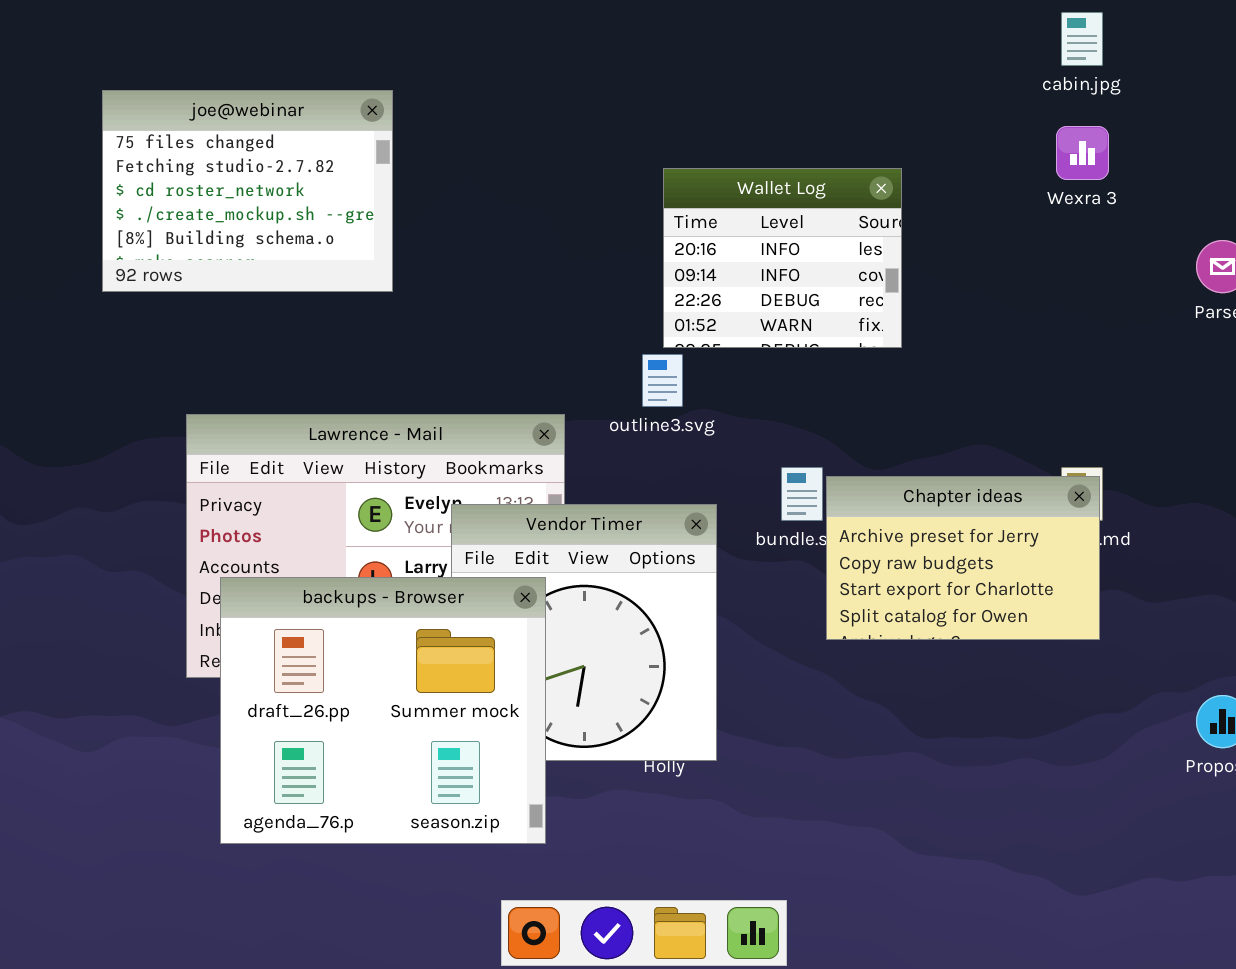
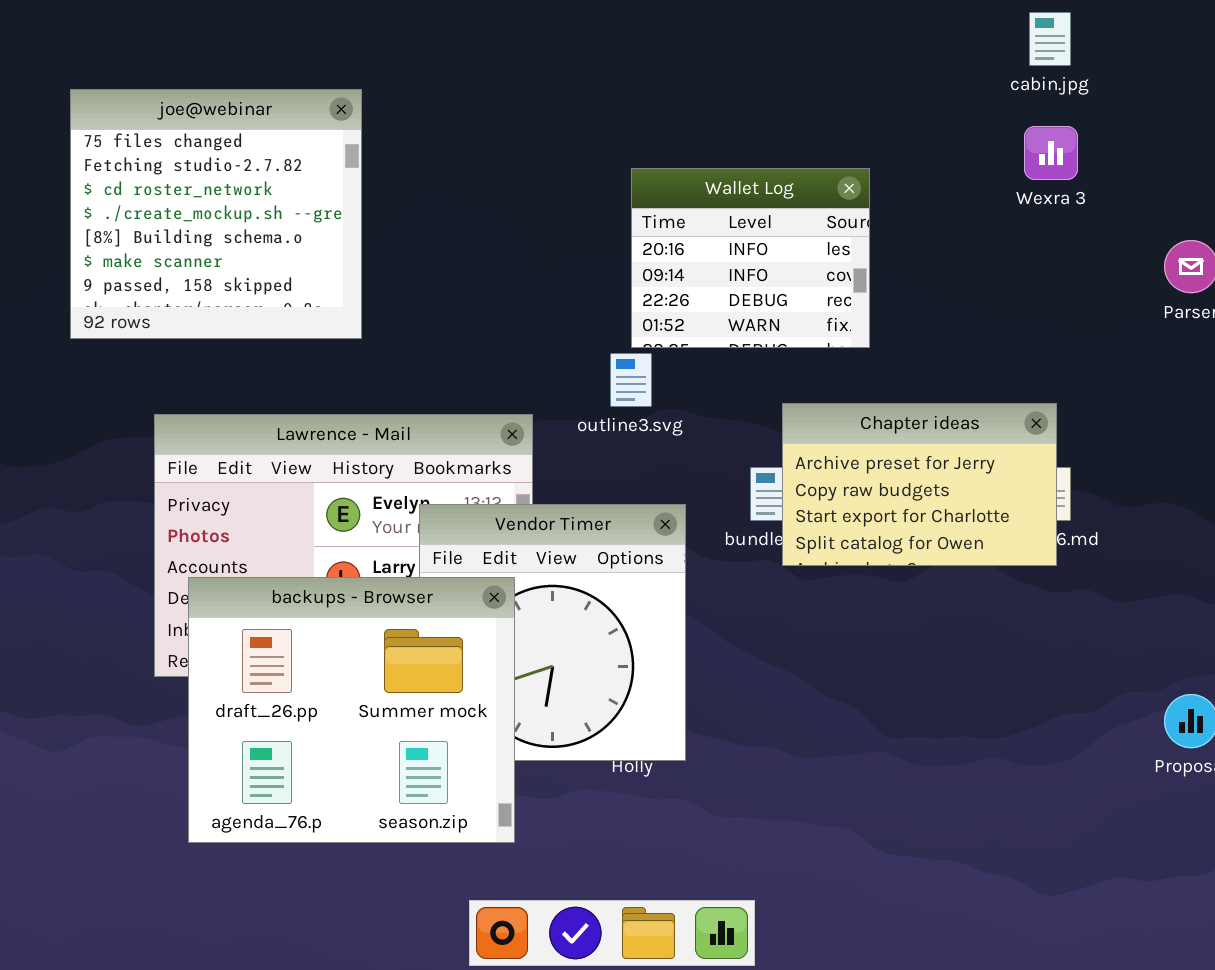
joe@webinar: [102,90,393,292] -> [70,89,362,339], resized
Chapter ideas: [826,476,1100,640] -> [782,403,1057,566], moved

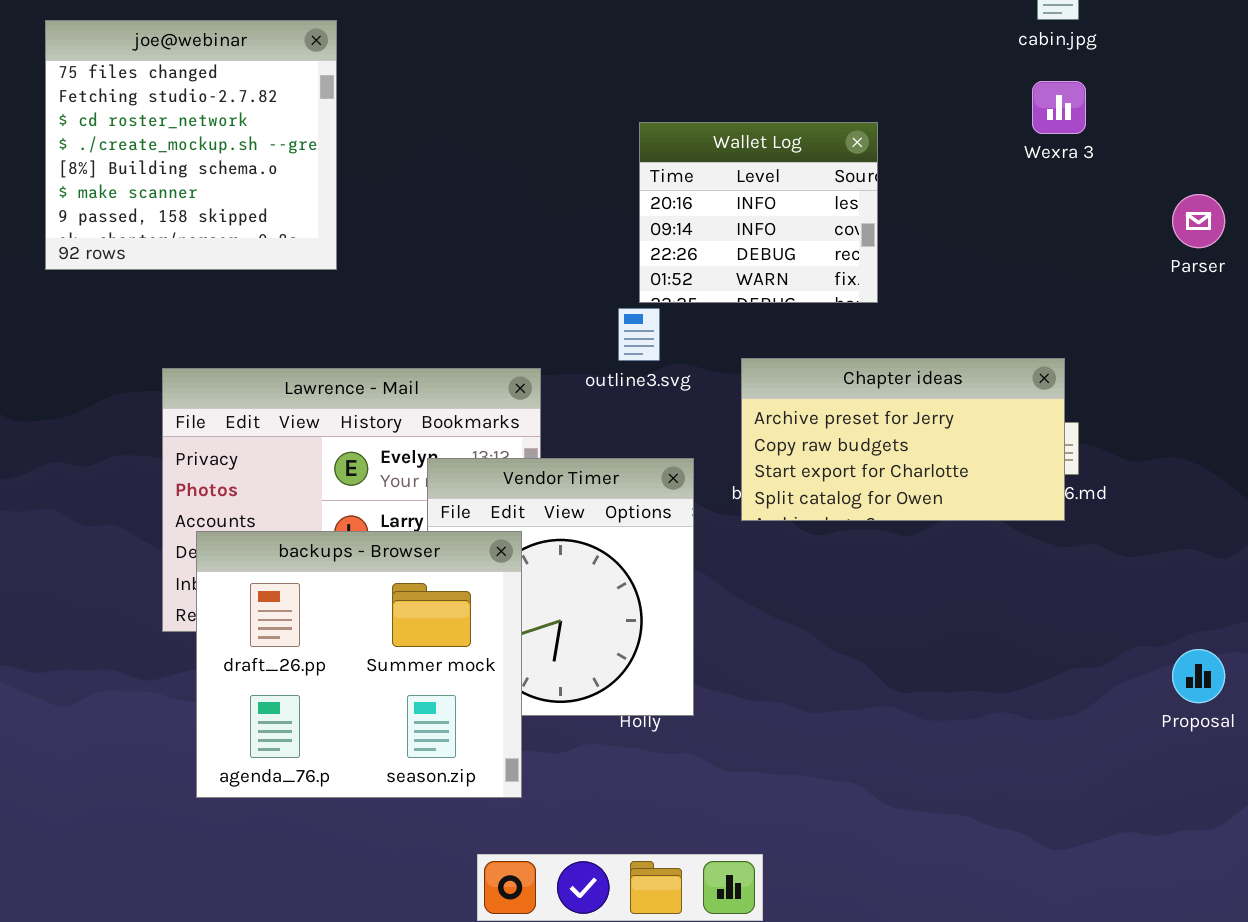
joe@webinar: [70,89,362,339] -> [45,20,337,270], moved
Chapter ideas: [782,403,1057,566] -> [741,358,1065,521], resized

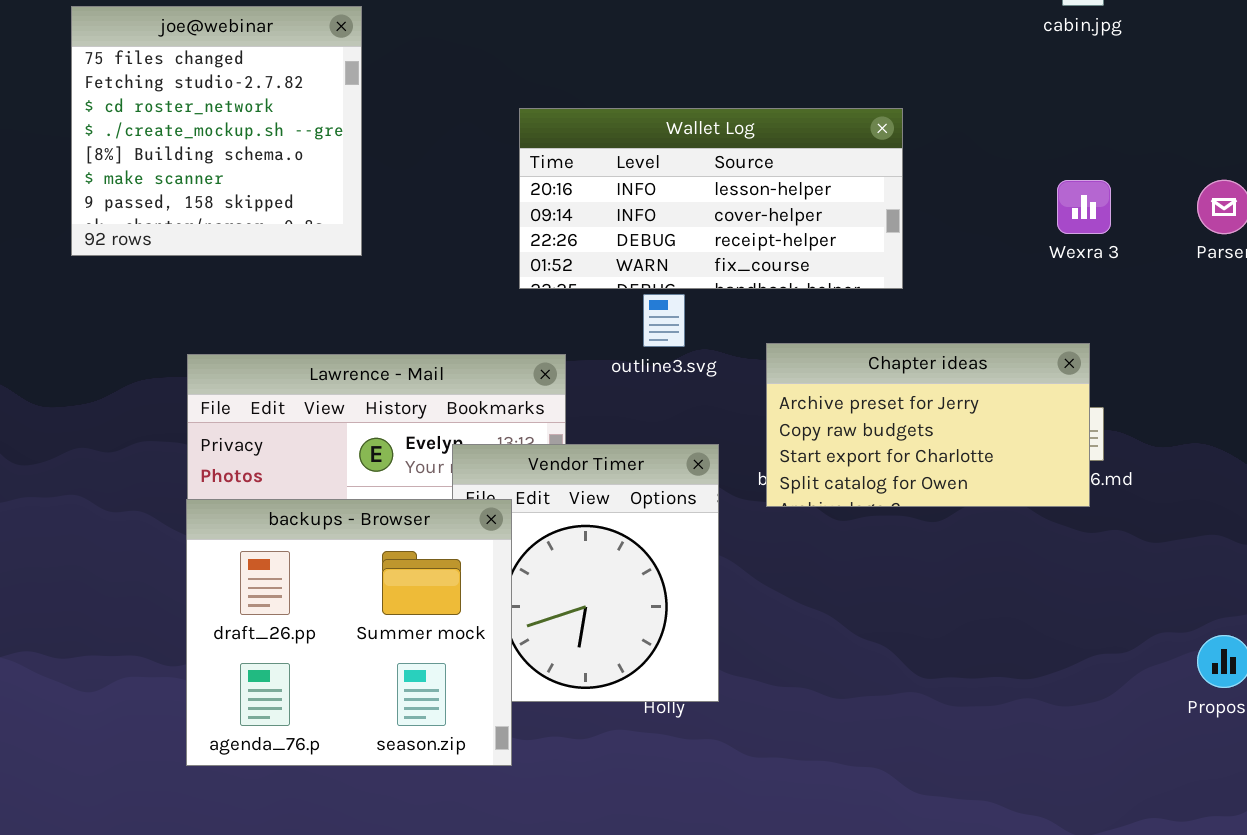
Wexra 3: [1032,81,1086,134] -> [1057,180,1111,234], moved
Wallet Log: [639,122,878,303] -> [519,108,903,289], resized
backups - Browser: [196,531,522,798] -> [186,499,512,766], moved

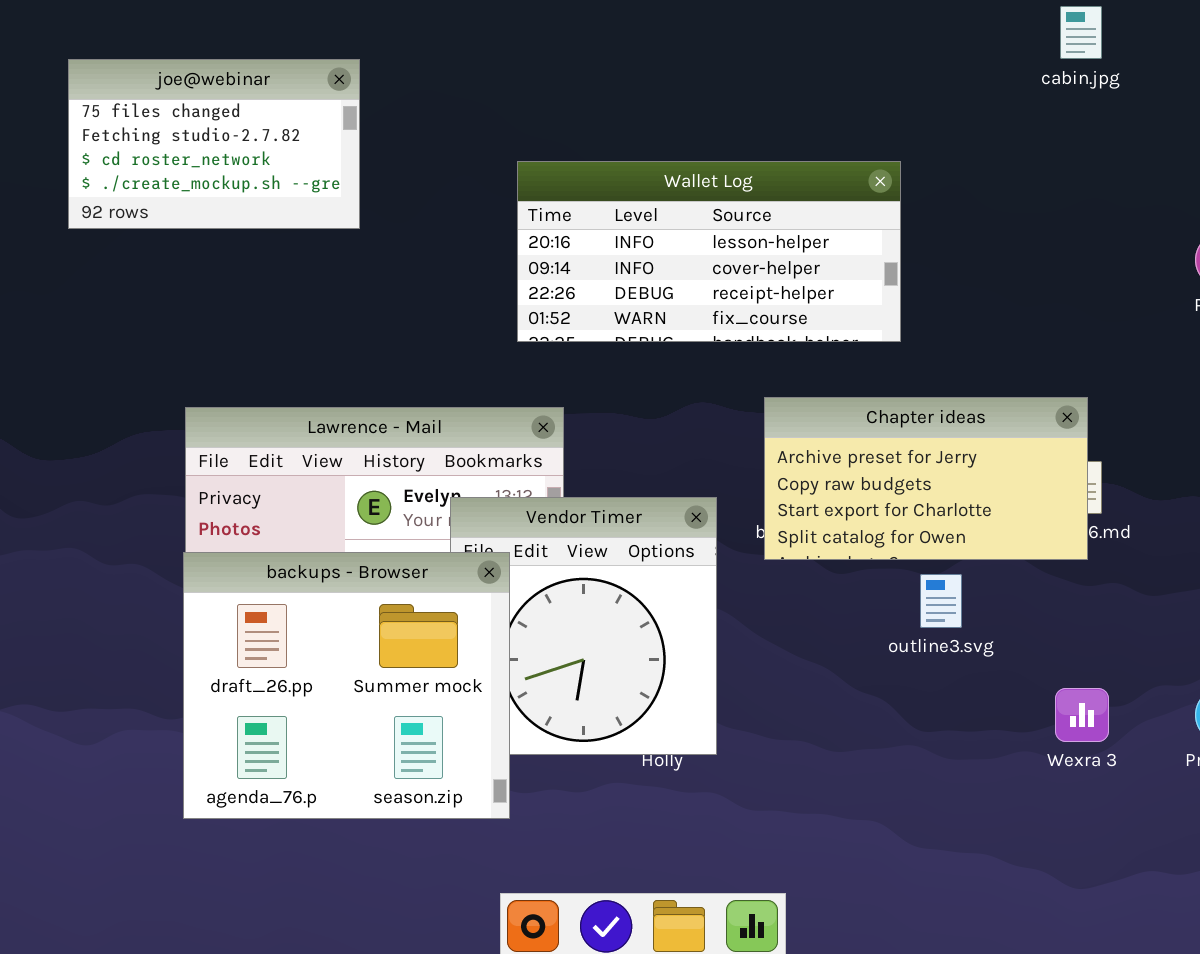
joe@webinar: [71,6,362,256] -> [68,59,360,229], resized
Wexra 3: [1057,180,1111,234] -> [1055,688,1109,742], moved
outline3.svg: [643,294,685,347] -> [920,574,962,628], moved

